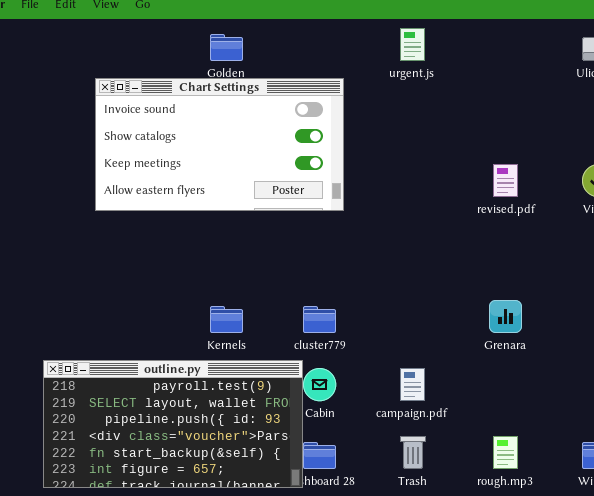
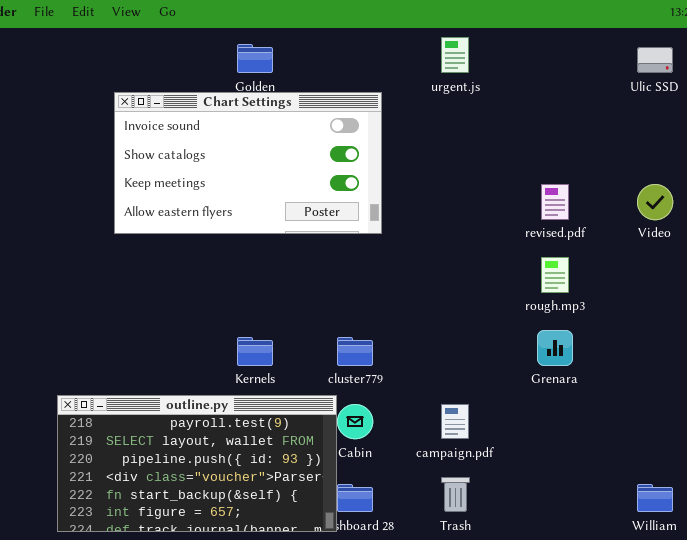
rough.mp3: [493,436,518,469] -> [541,257,569,293], moved

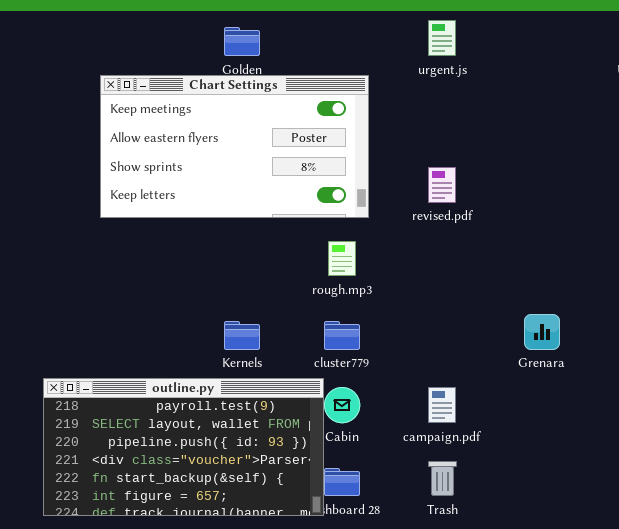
Chart Settings: [114,92,382,234] -> [100,75,369,218], scrolled down 2 rows
revised.pdf: [541,184,569,220] -> [428,167,456,203], moved
rough.mp3: [541,257,569,293] -> [328,241,356,276], moved

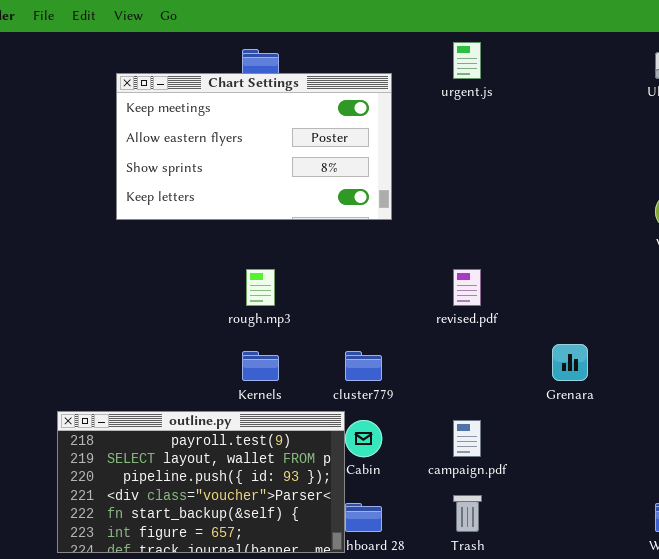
Chart Settings: [100,75,369,218] -> [116,73,392,220], moved
revised.pdf: [428,167,456,203] -> [453,269,481,306], moved
rough.mp3: [328,241,356,276] -> [246,269,275,306], moved

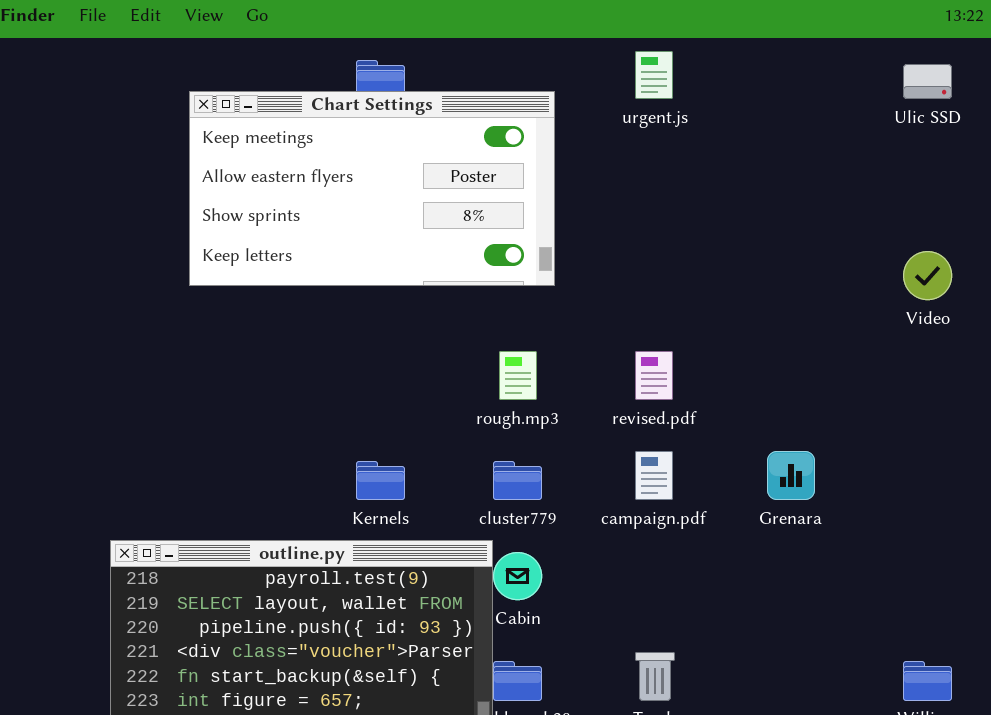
rough.mp3: [246,269,275,306] -> [499,351,537,400], moved
campaign.pdf: [453,420,481,457] -> [635,451,673,500], moved

